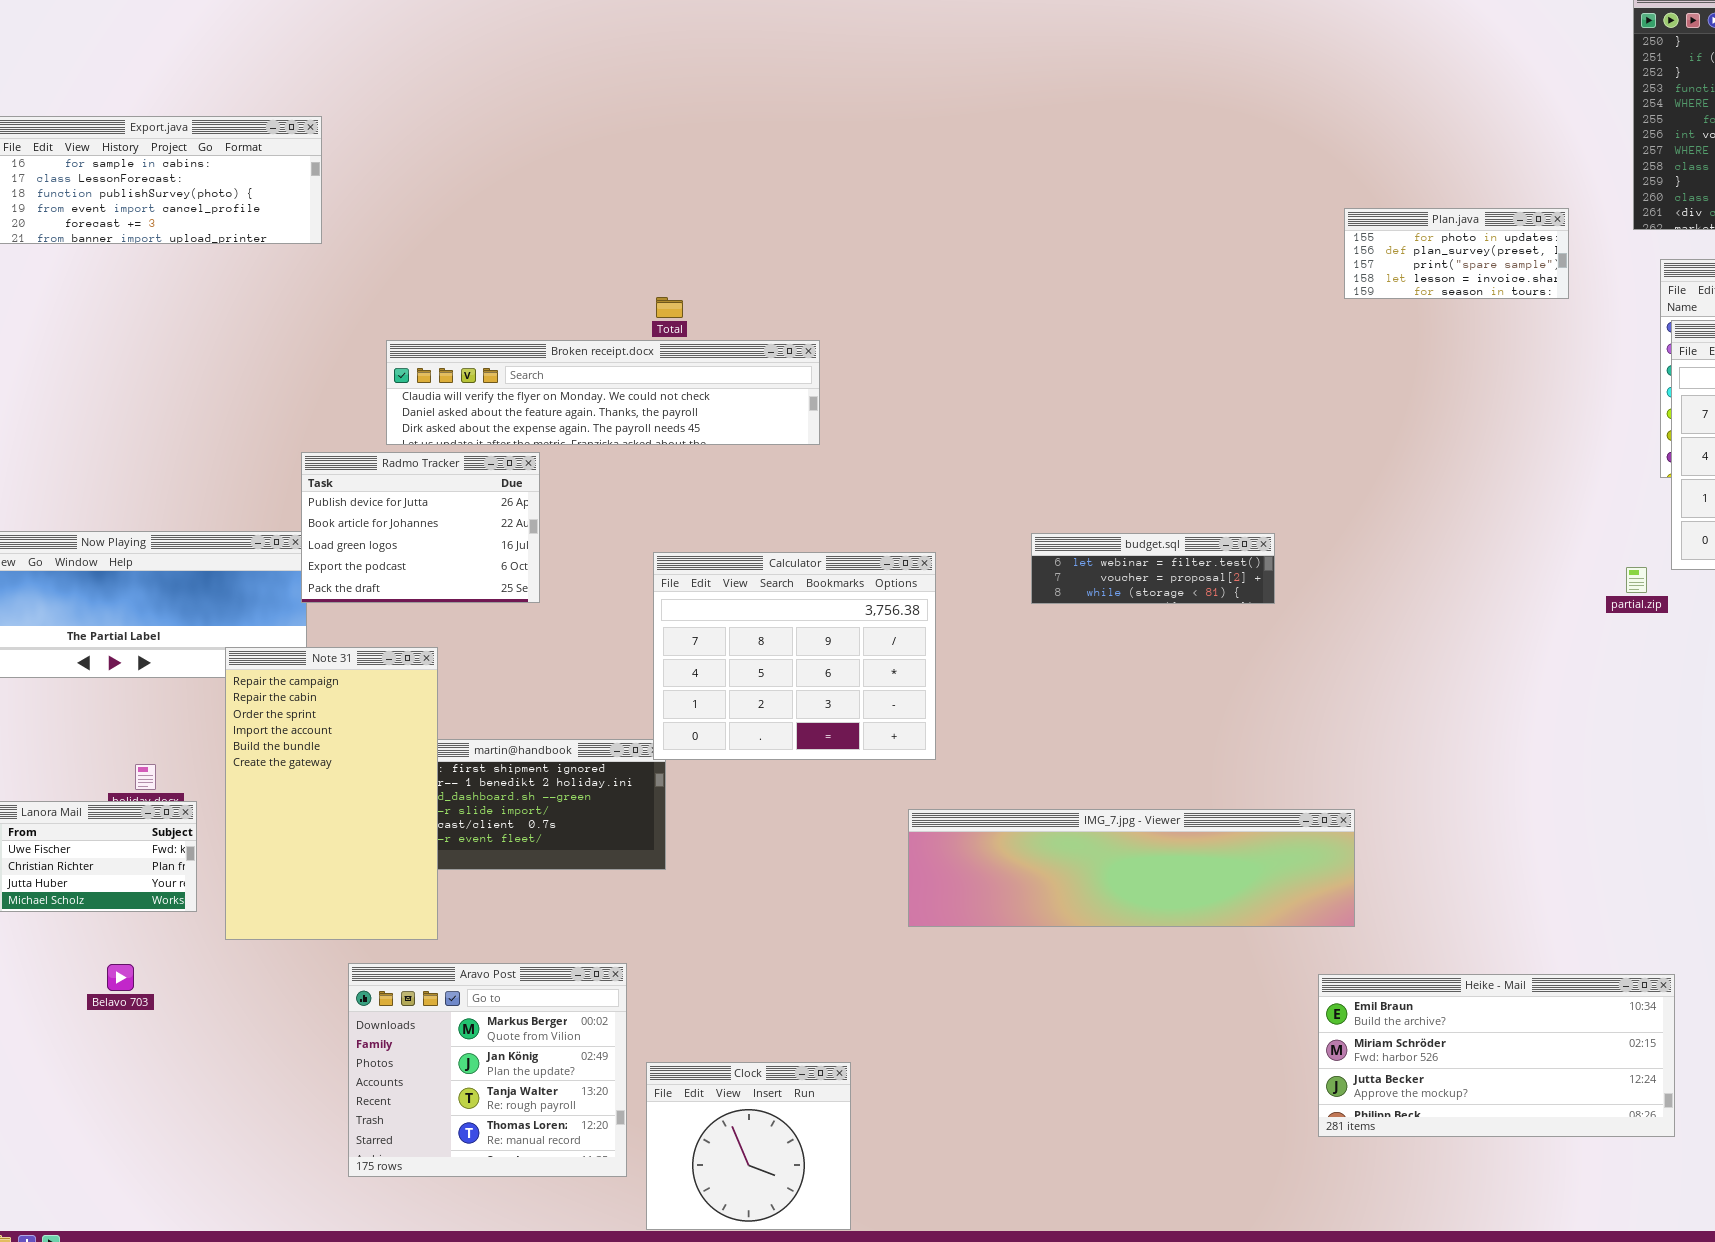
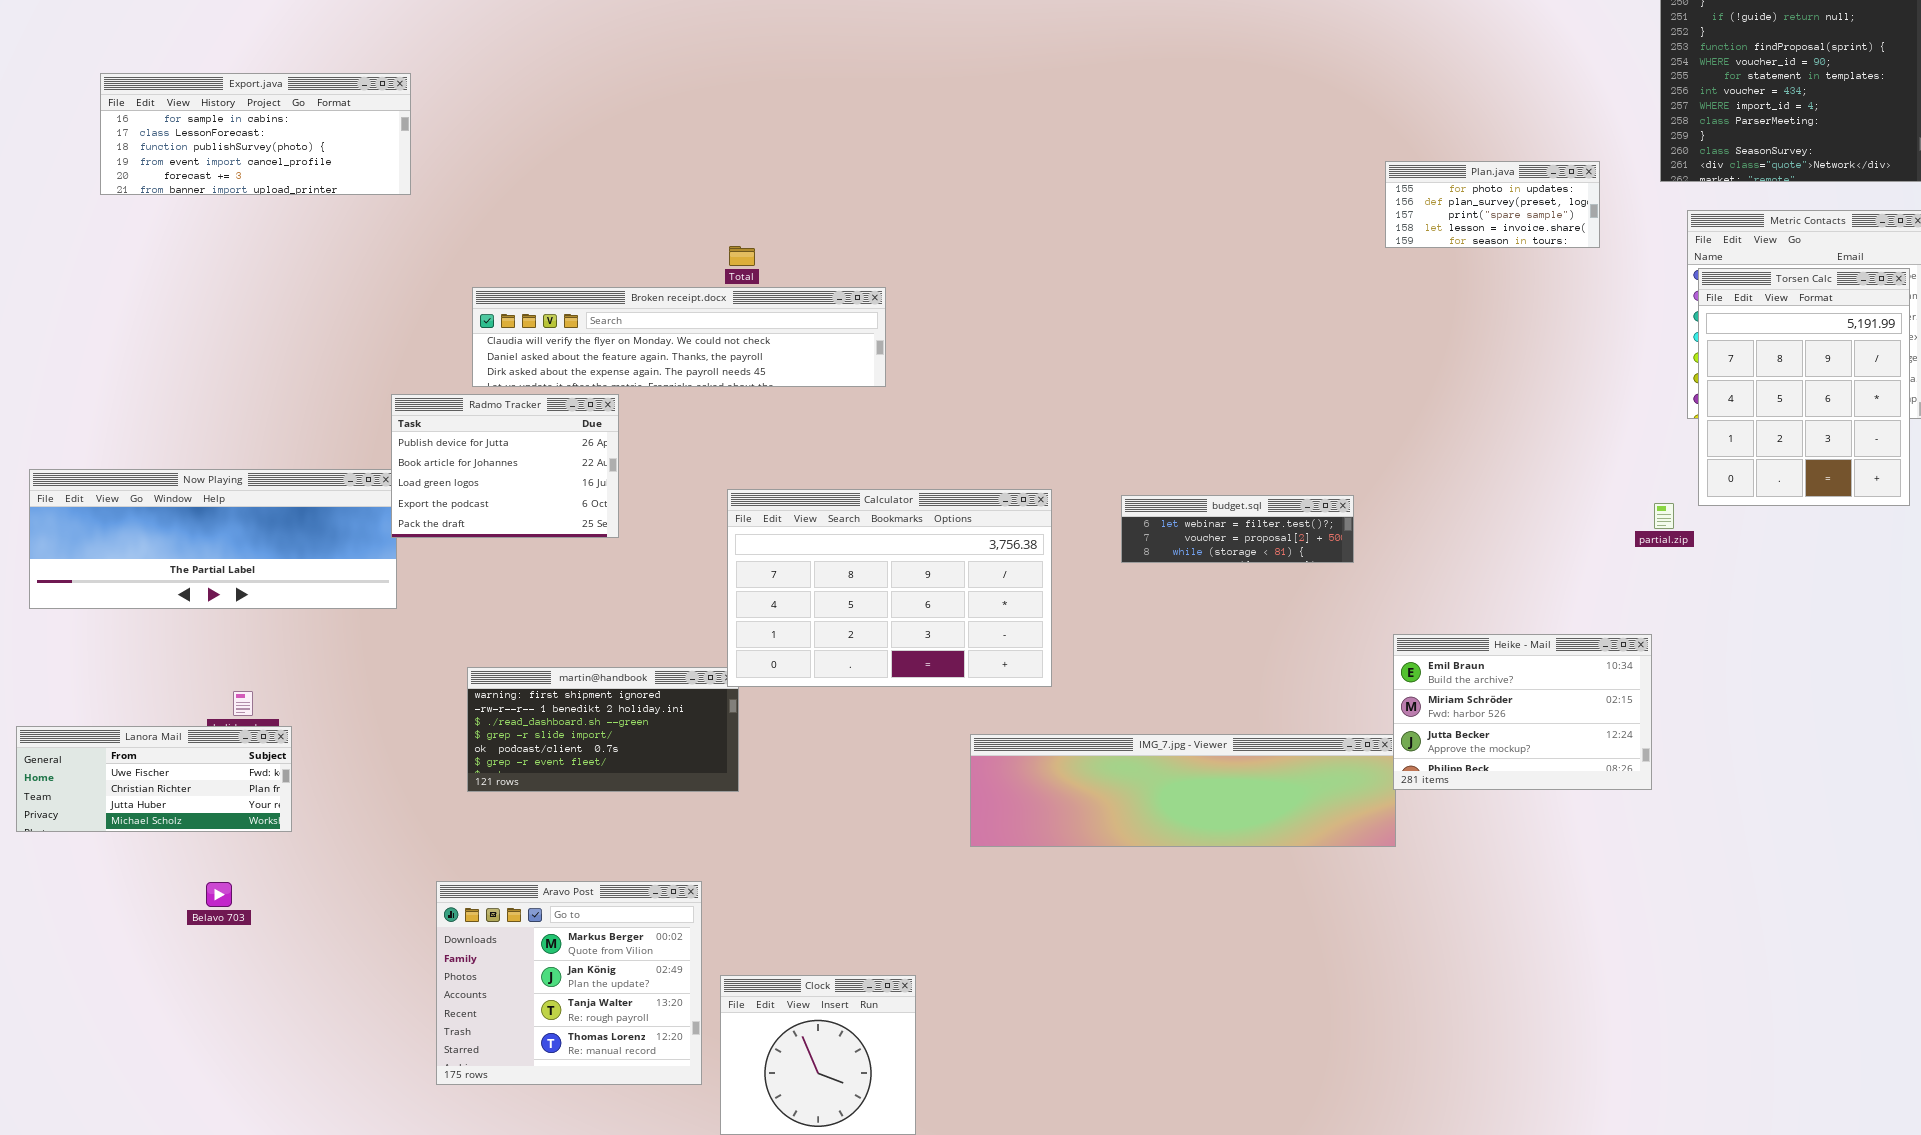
budget.sql: [1031,533,1275,604] -> [1121,495,1354,563], moved
Calculator: [653,552,936,760] -> [727,489,1052,687], resized
Note 31: [225,647,438,940] -> none, closed
Heike - Mail: [1318,974,1675,1137] -> [1393,634,1652,790], moved, resized

